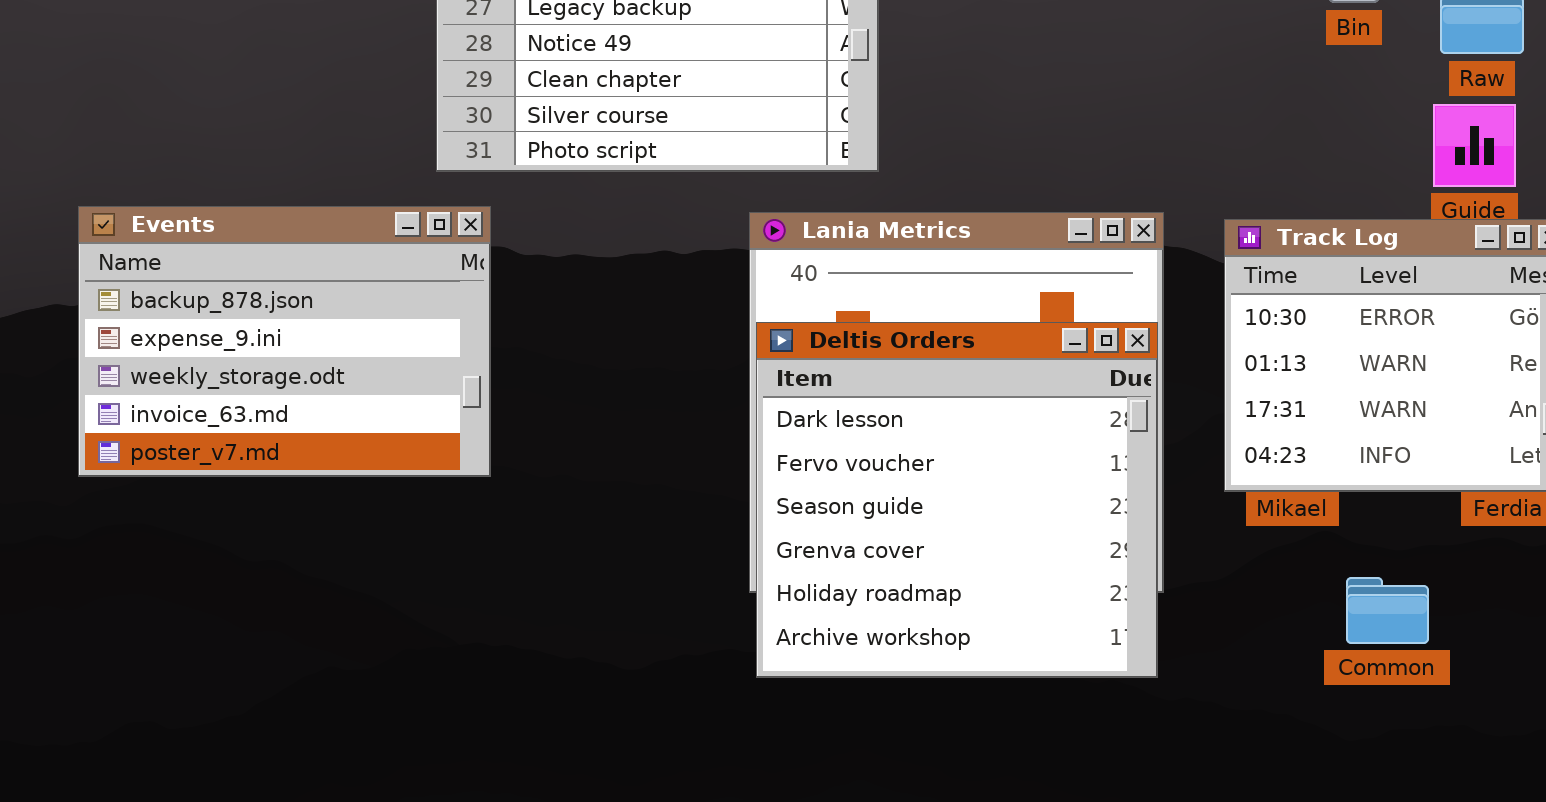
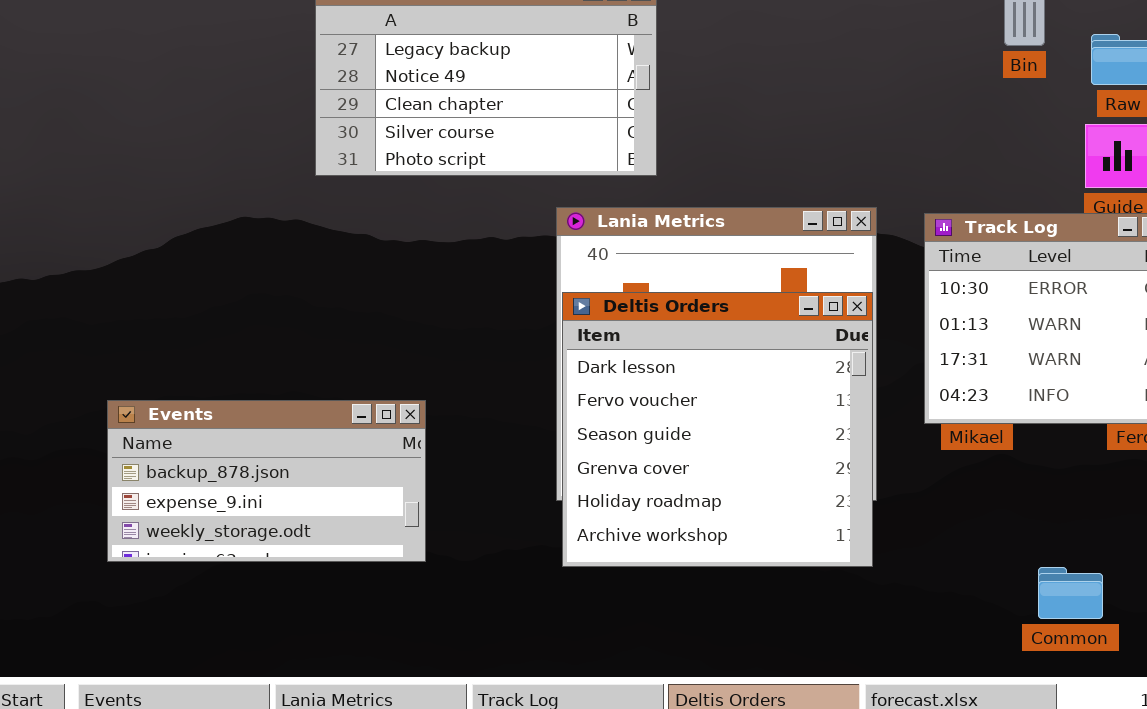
Events: [78,206,491,477] -> [107,400,426,562], moved, resized
Common: [1346,577,1429,644] -> [1038,567,1103,619], moved

